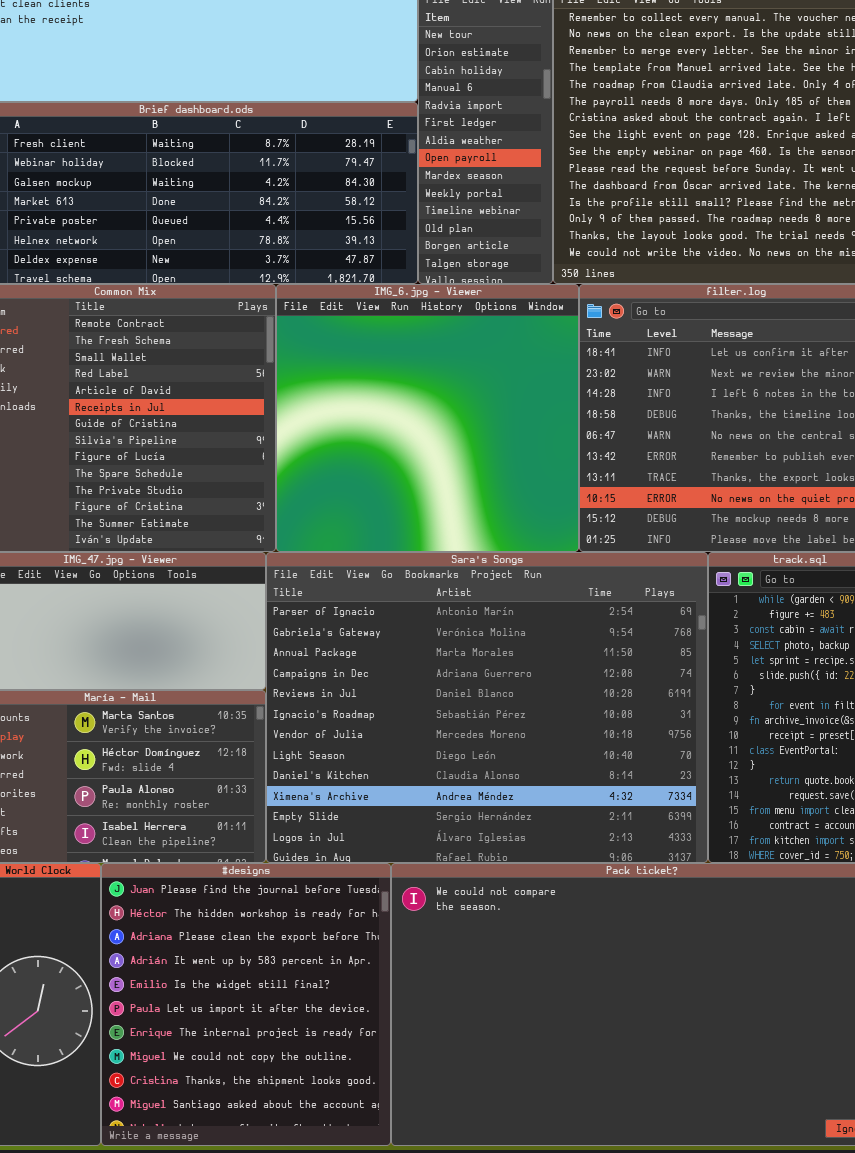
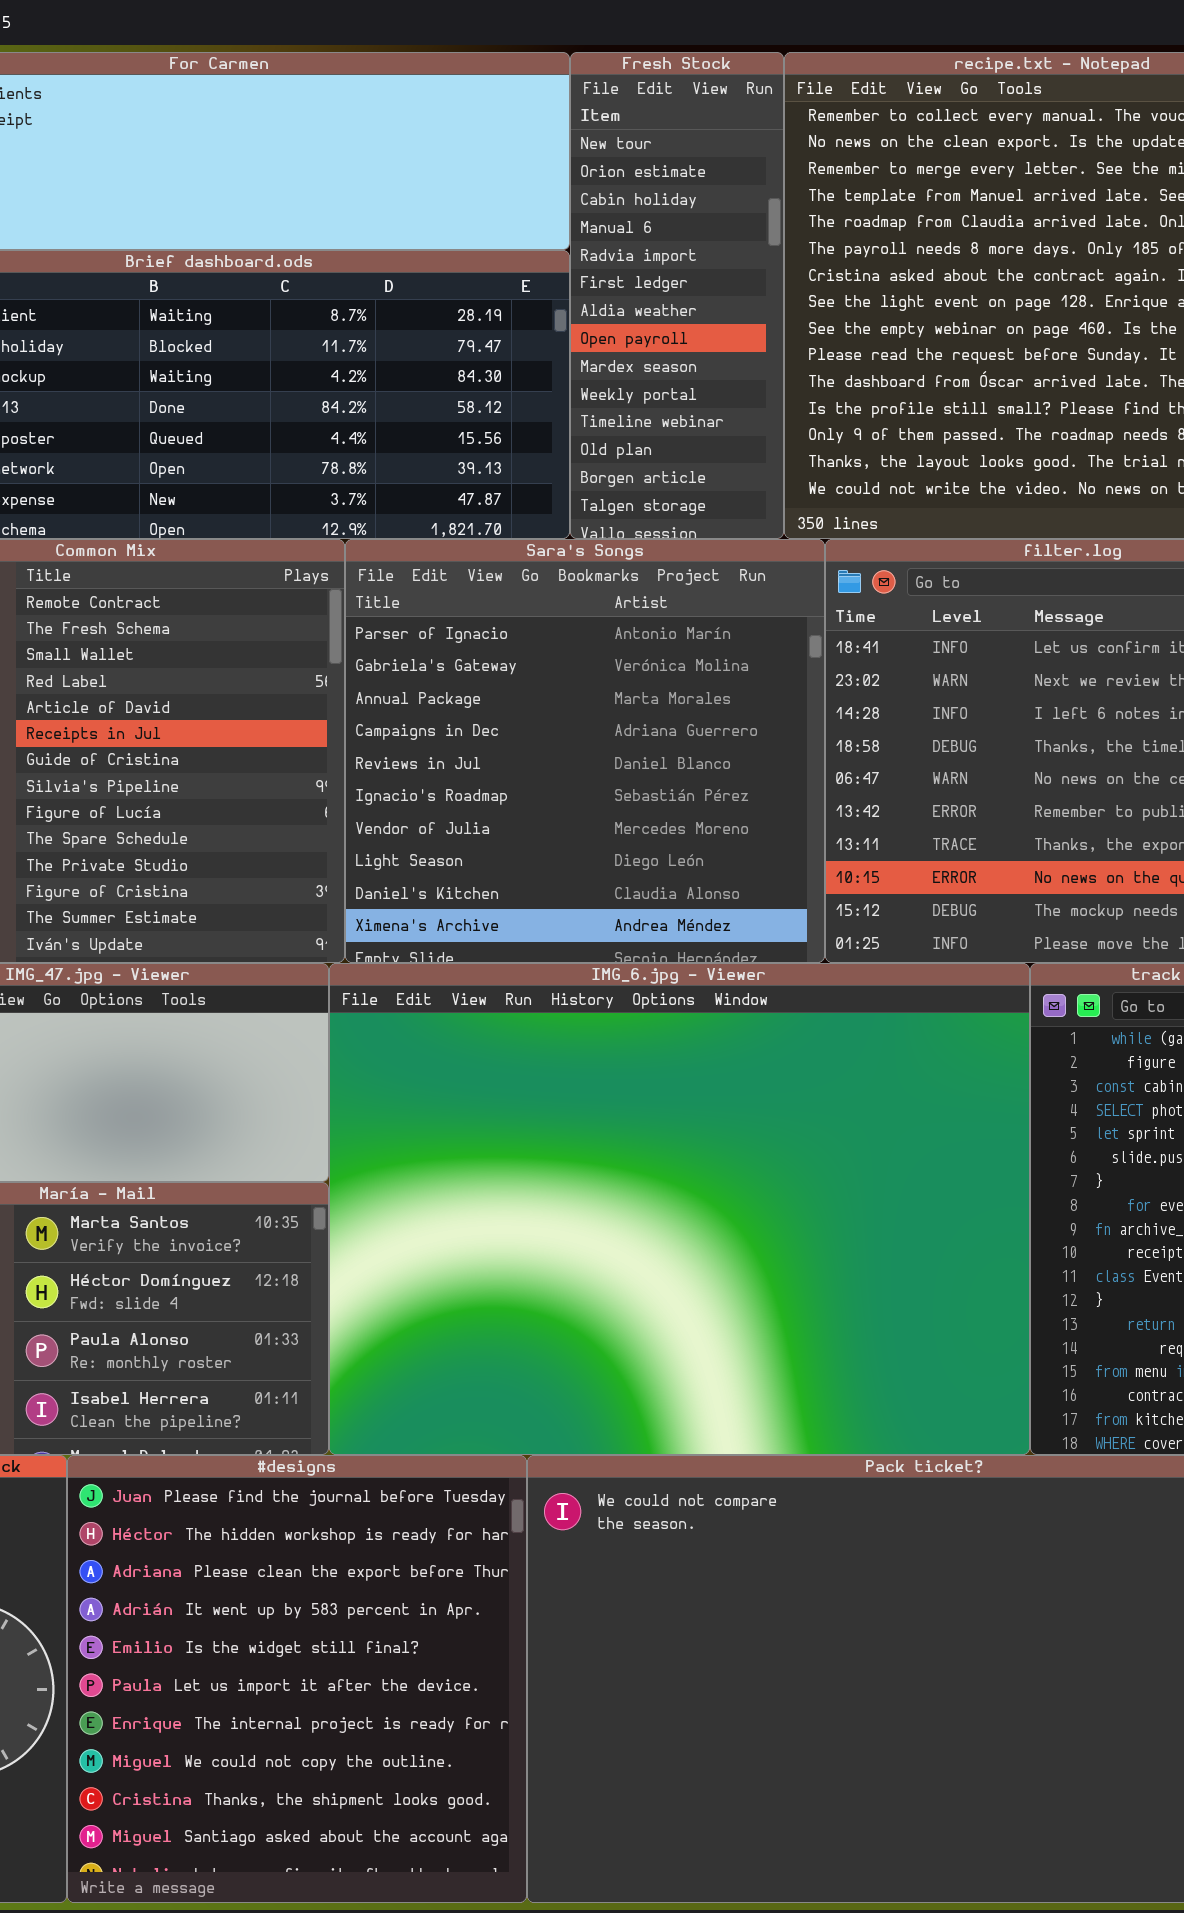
IMG_6.jpg - Viewer: [276,284,579,552] -> [329,963,1030,1455], moved, resized
Sara's Songs: [266,552,708,863] -> [345,539,825,963], moved, resized

